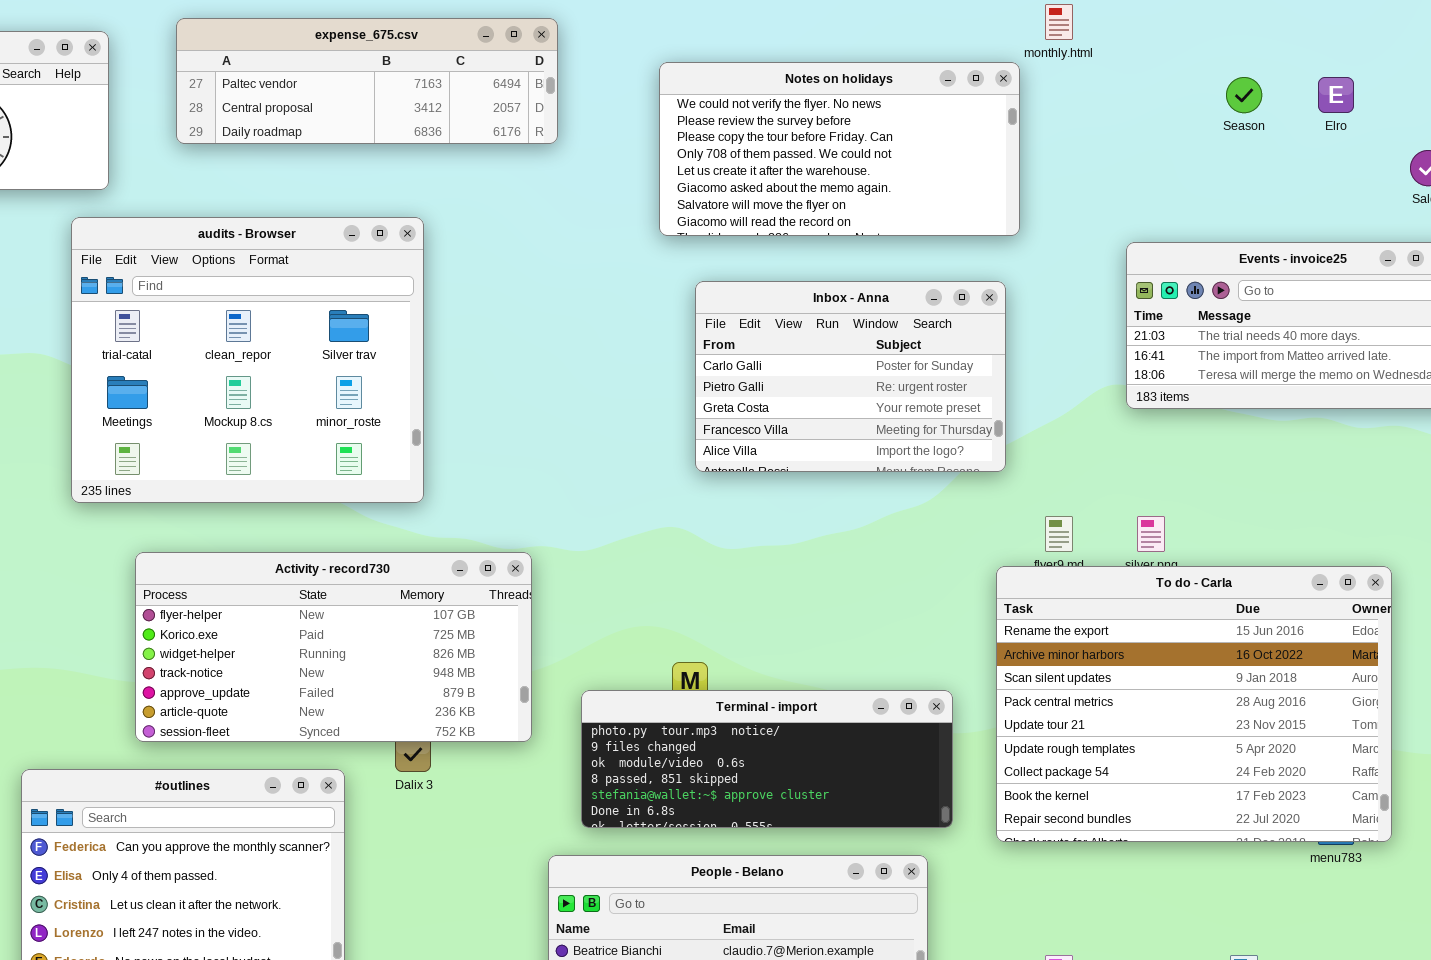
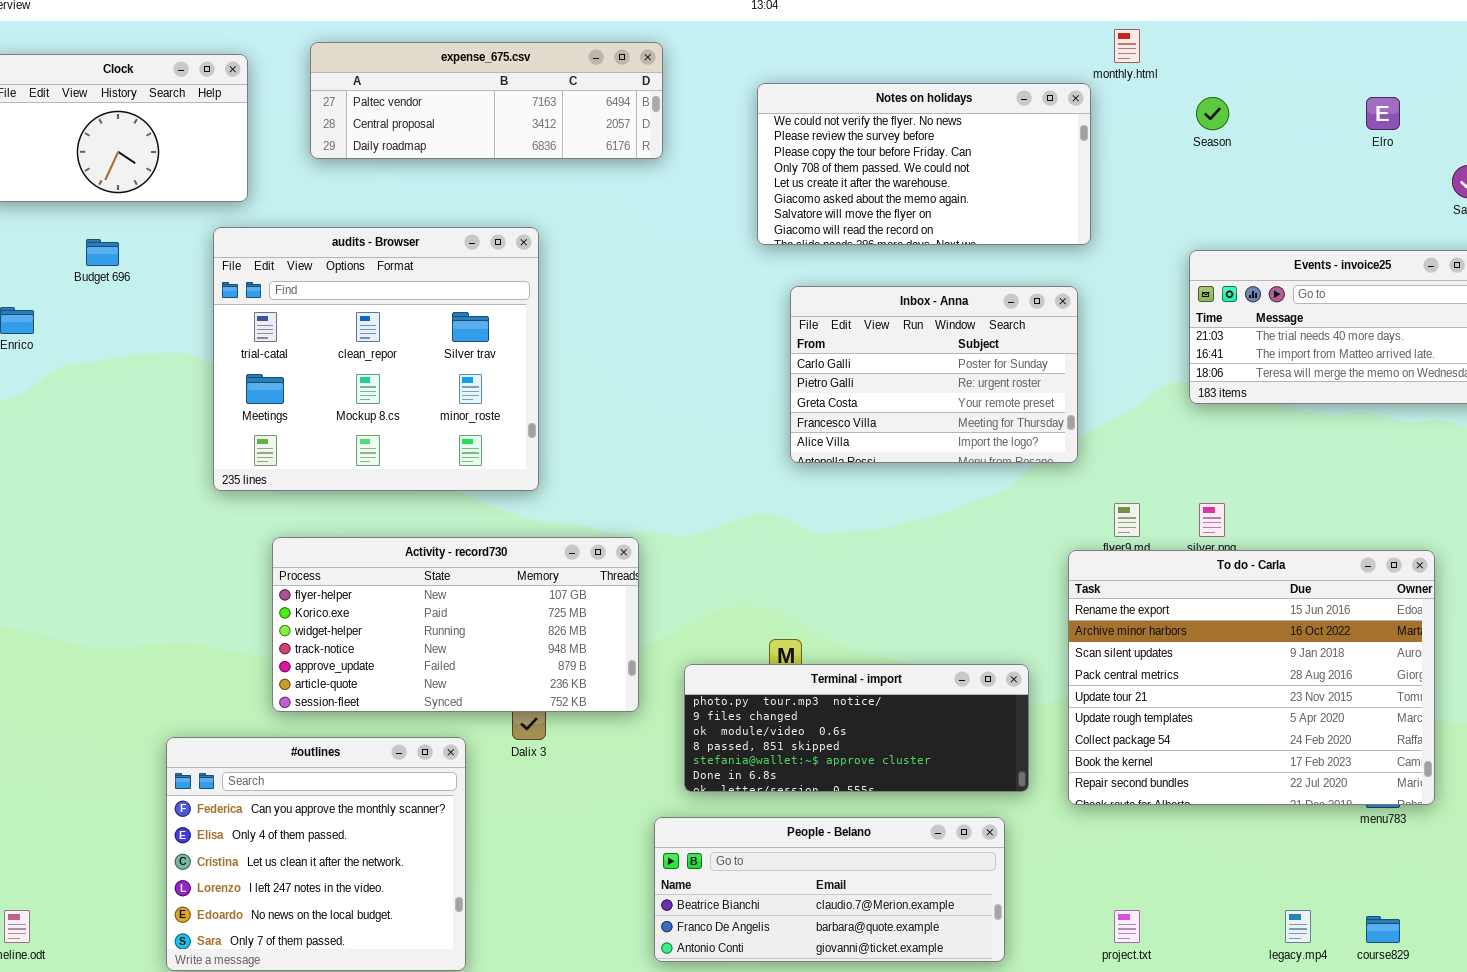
Season: [1226,77,1262,113] -> [1196,97,1229,130], moved

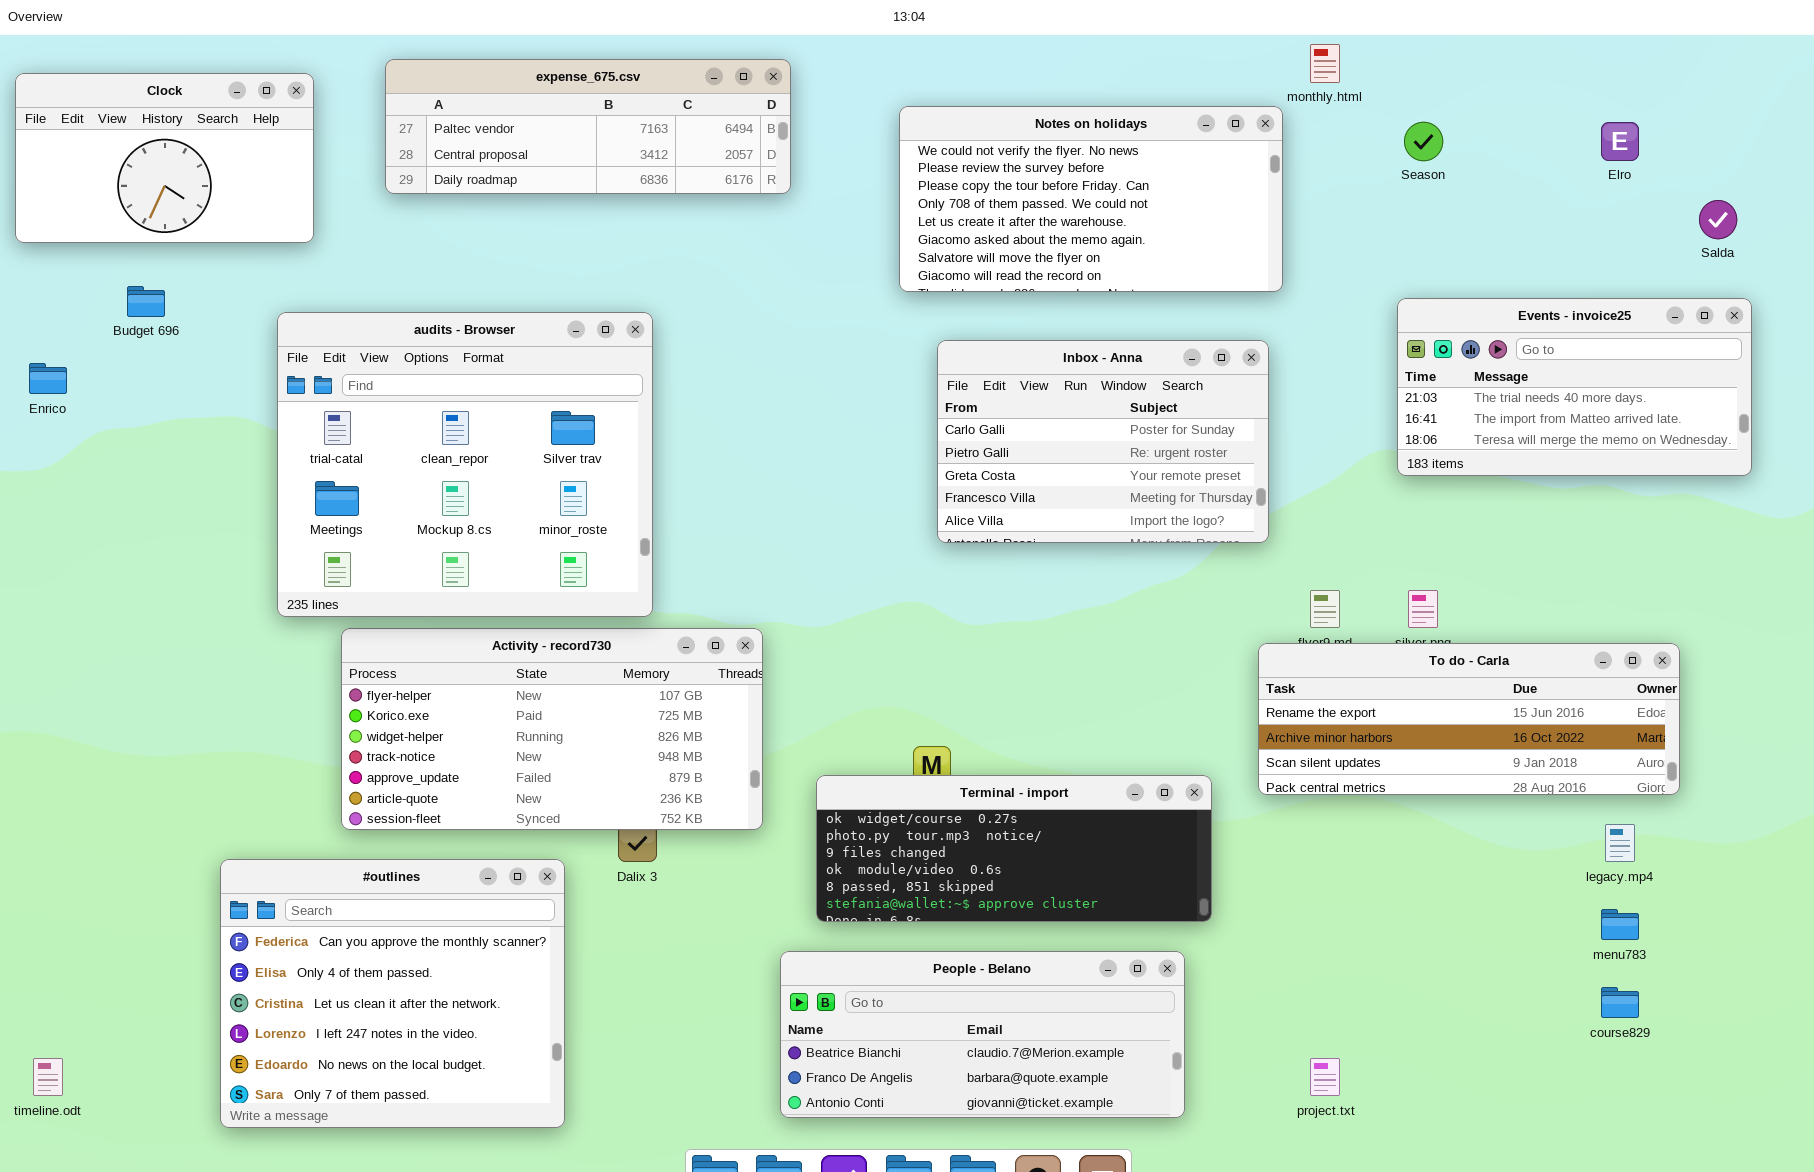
audits - Browser: [213,227,539,491] -> [277,312,653,617], moved
To do - Carla: [1068,550,1435,805] -> [1258,643,1680,795], resized
Terminal - import: [684,664,1029,792] -> [816,775,1212,922], scrolled up 1 row
legacy.mp4: [1285,910,1311,943] -> [1605,824,1635,862], moved
course829: [1366,916,1400,943] -> [1601,987,1639,1018], moved

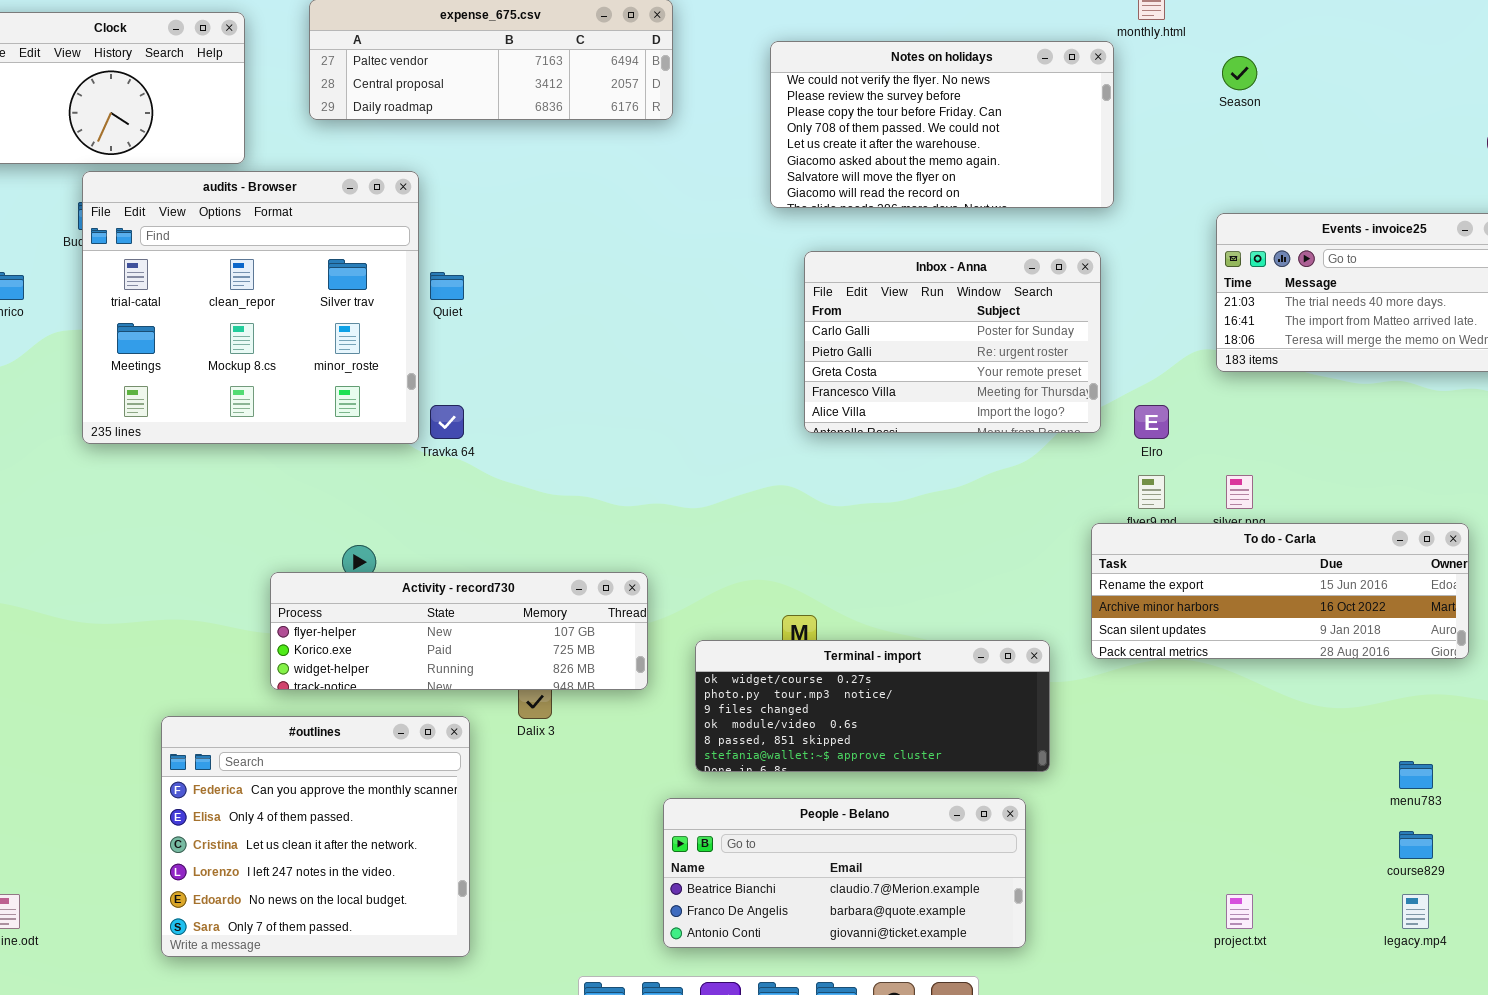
Elro: [1601,122,1639,161] -> [1134,405,1169,439], moved
audits - Browser: [277,312,653,617] -> [82,171,419,444], moved
Activity - record730: [341,628,763,830] -> [270,572,648,690], resized
legacy.mp4: [1605,824,1635,862] -> [1402,894,1429,929], moved
project.txt: [1310,1058,1340,1096] -> [1226,894,1253,929], moved

